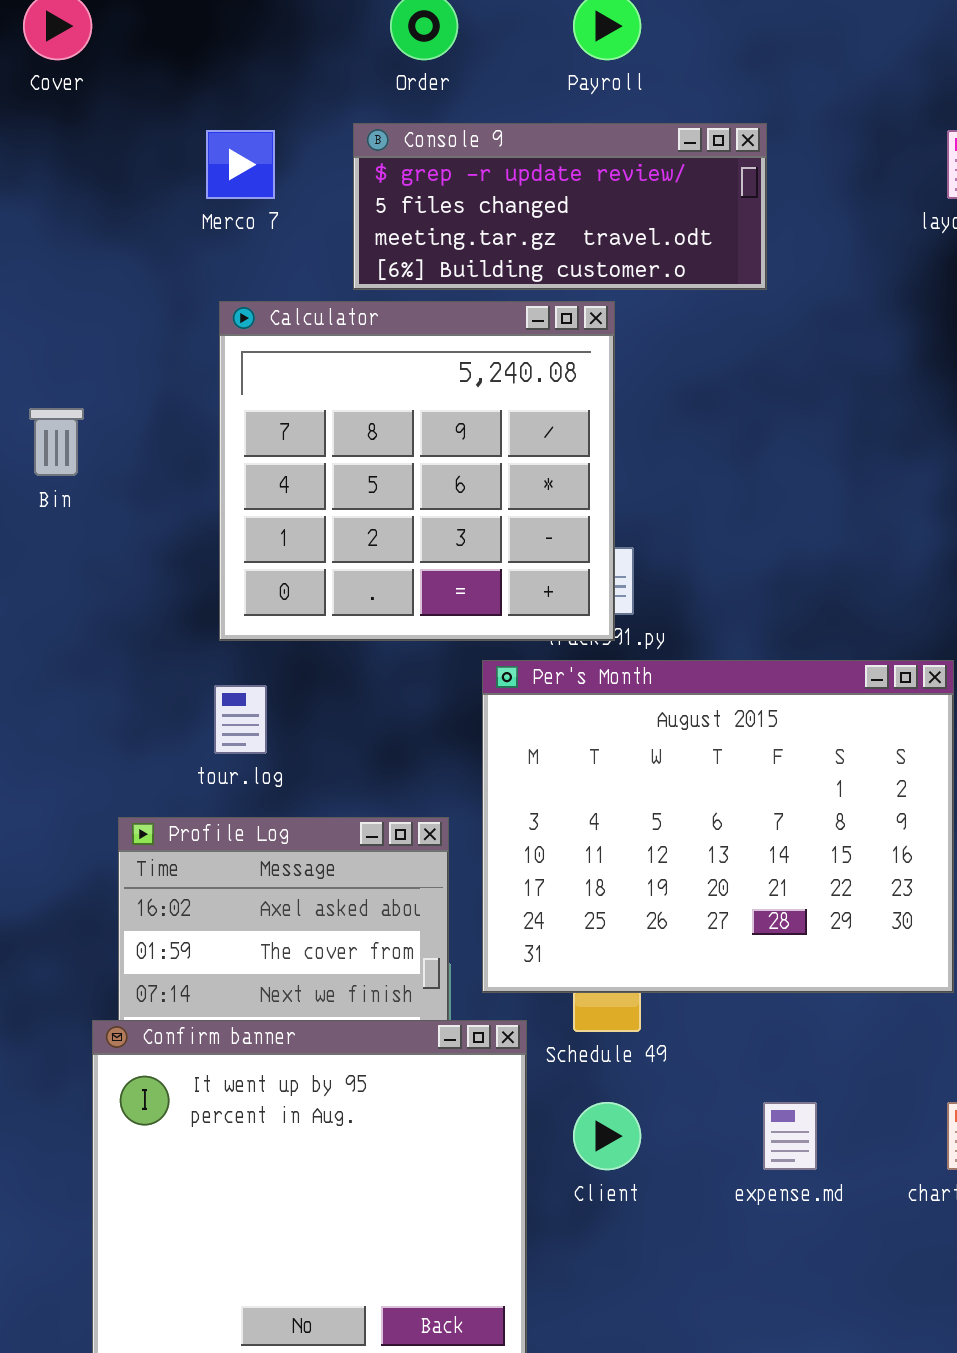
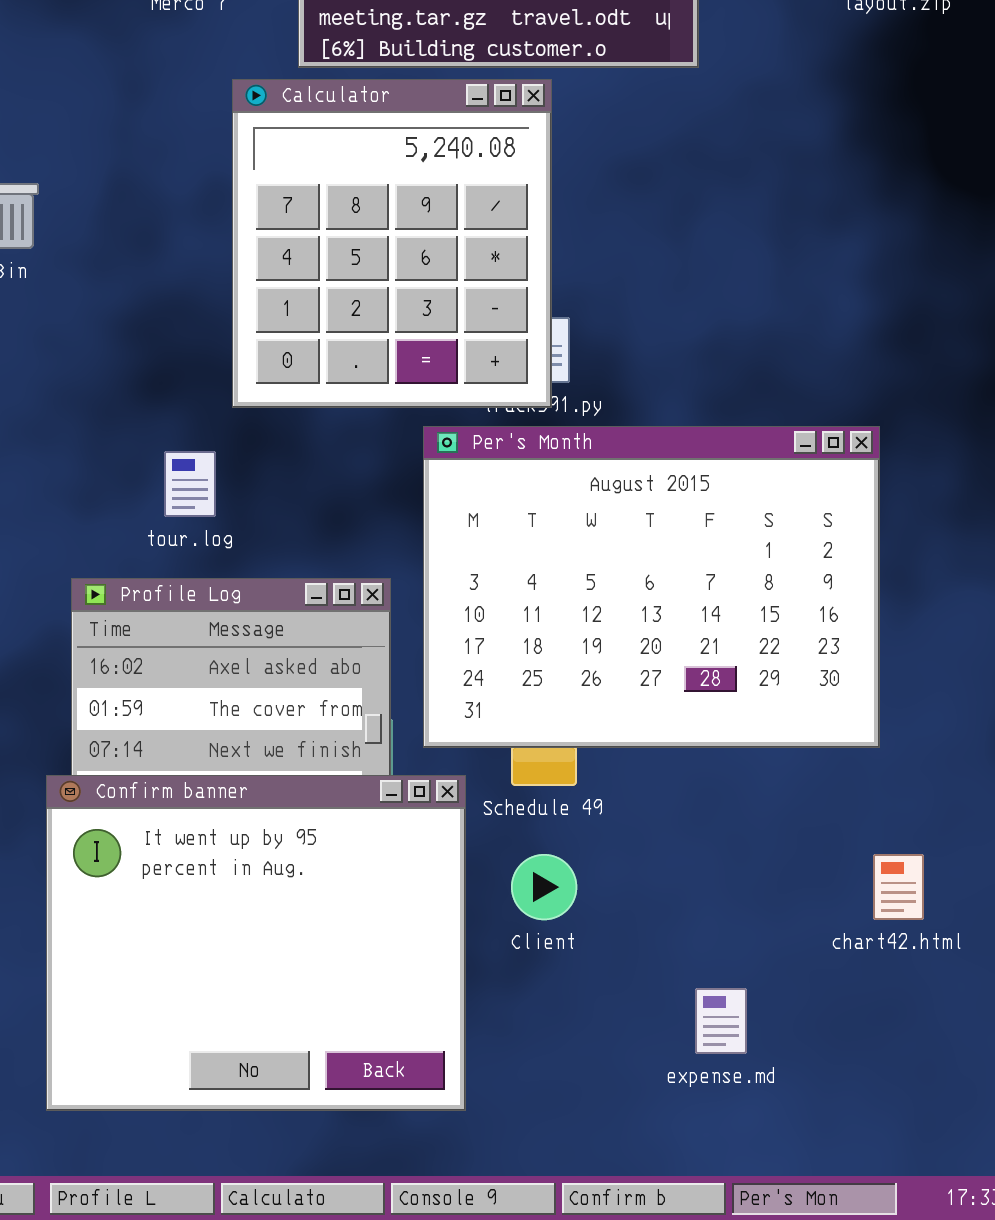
Calculator: [219,301,615,641] -> [232,79,552,408], resized
expense.md: [763,1102,817,1170] -> [695,988,747,1054], moved

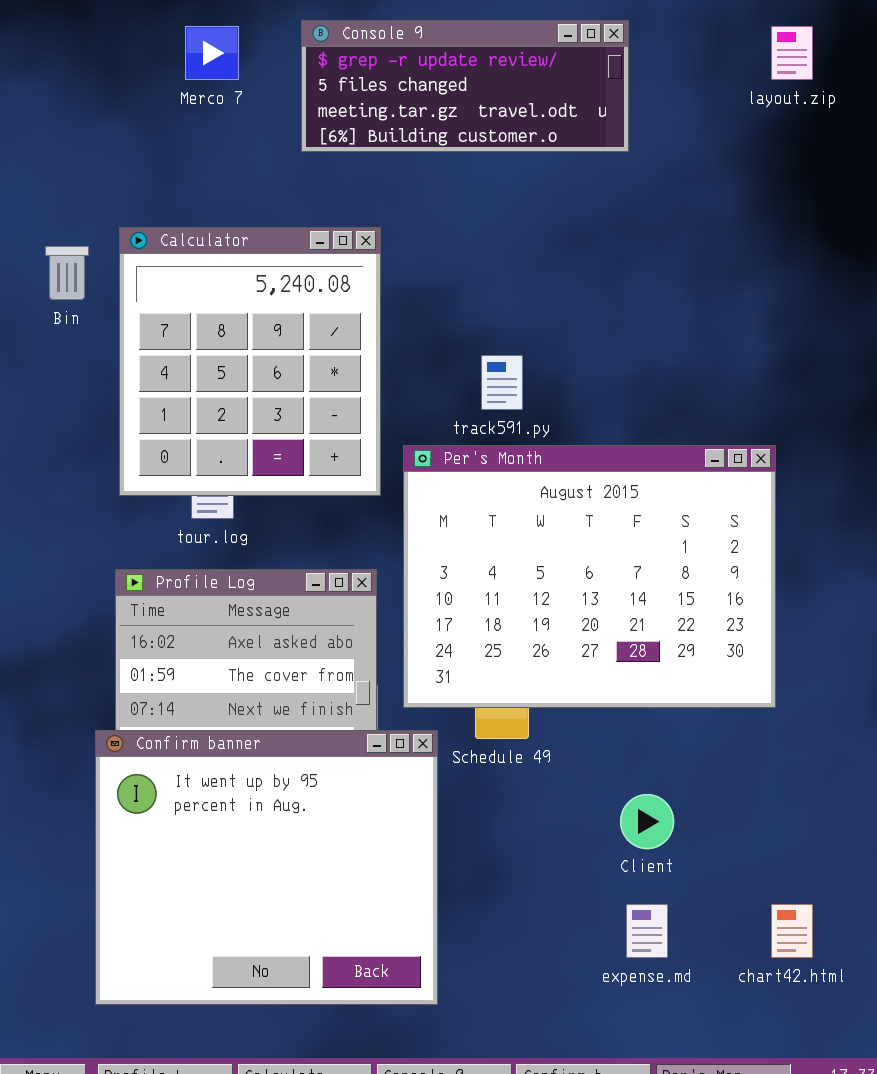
Calculator: [232,79,552,408] -> [119,227,381,496], moved
Client: [511,854,577,920] -> [620,794,674,849], moved
chart42.html: [873,854,924,920] -> [771,904,813,958], moved

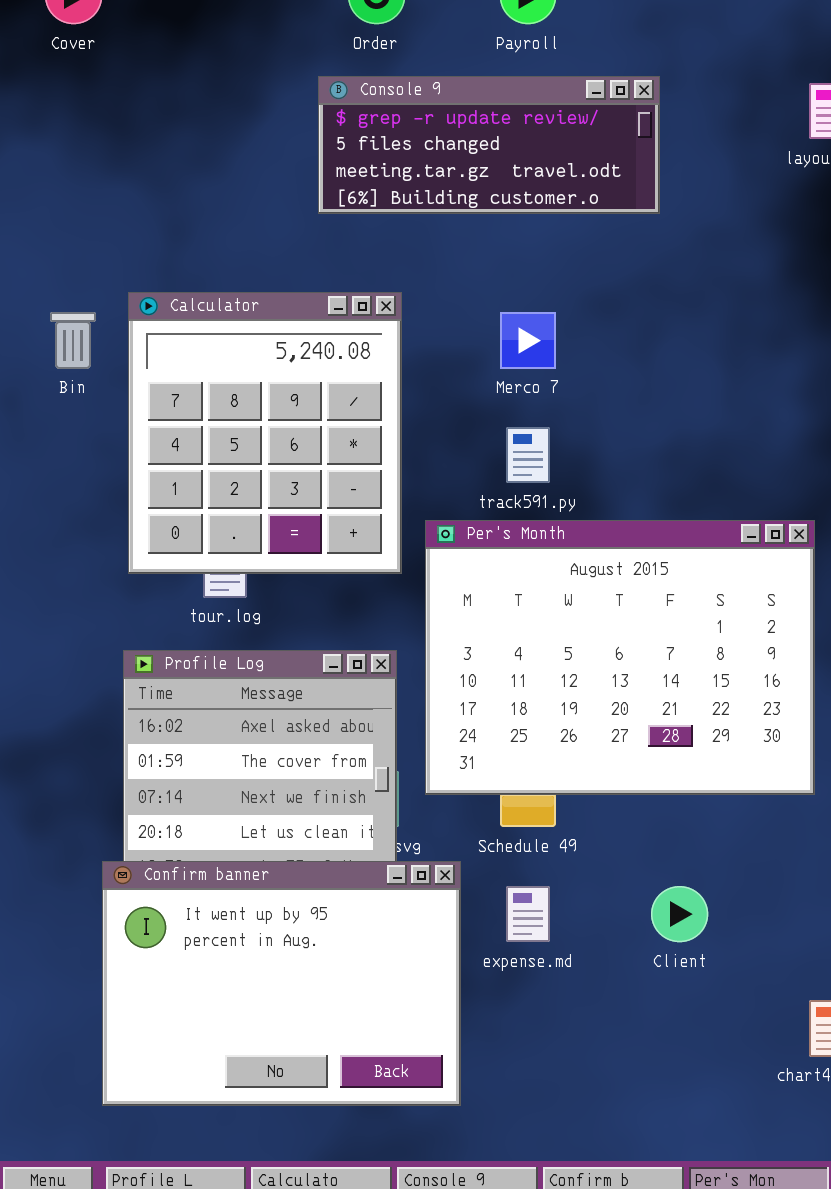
Merco 7: [185,26,239,80] -> [500,312,556,369], moved
Confirm banner: [95,730,438,1005] -> [102,861,461,1106], resized
expense.md: [626,904,668,958] -> [506,886,550,942], moved

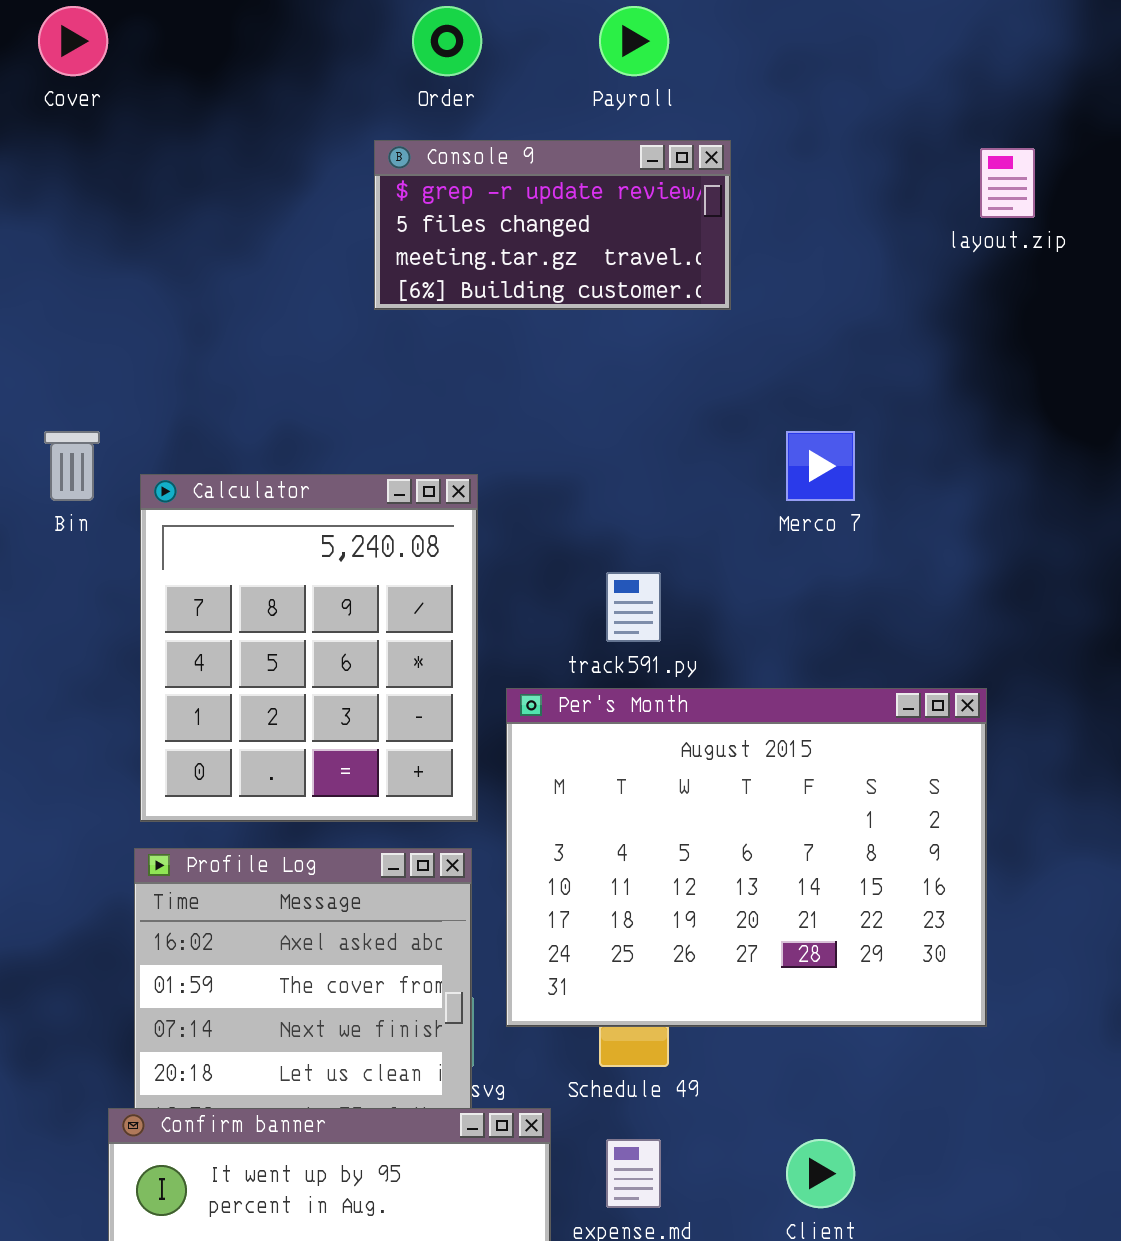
Console 9: [318,76,660,214] -> [374,140,731,310], resized
Calculator: [128,292,402,574] -> [140,474,478,822], moved
Merco 7: [500,312,556,369] -> [786,431,855,501], moved

